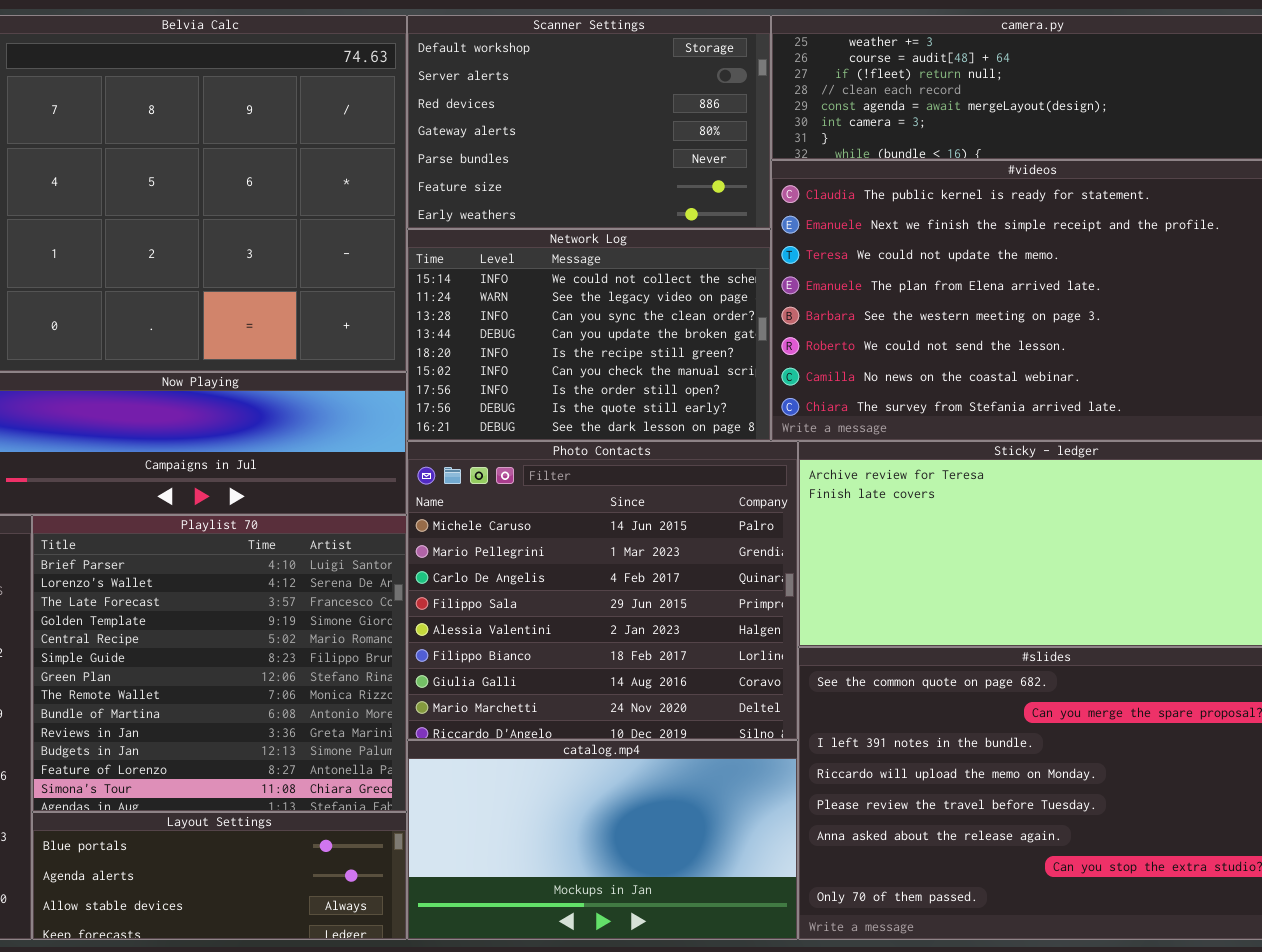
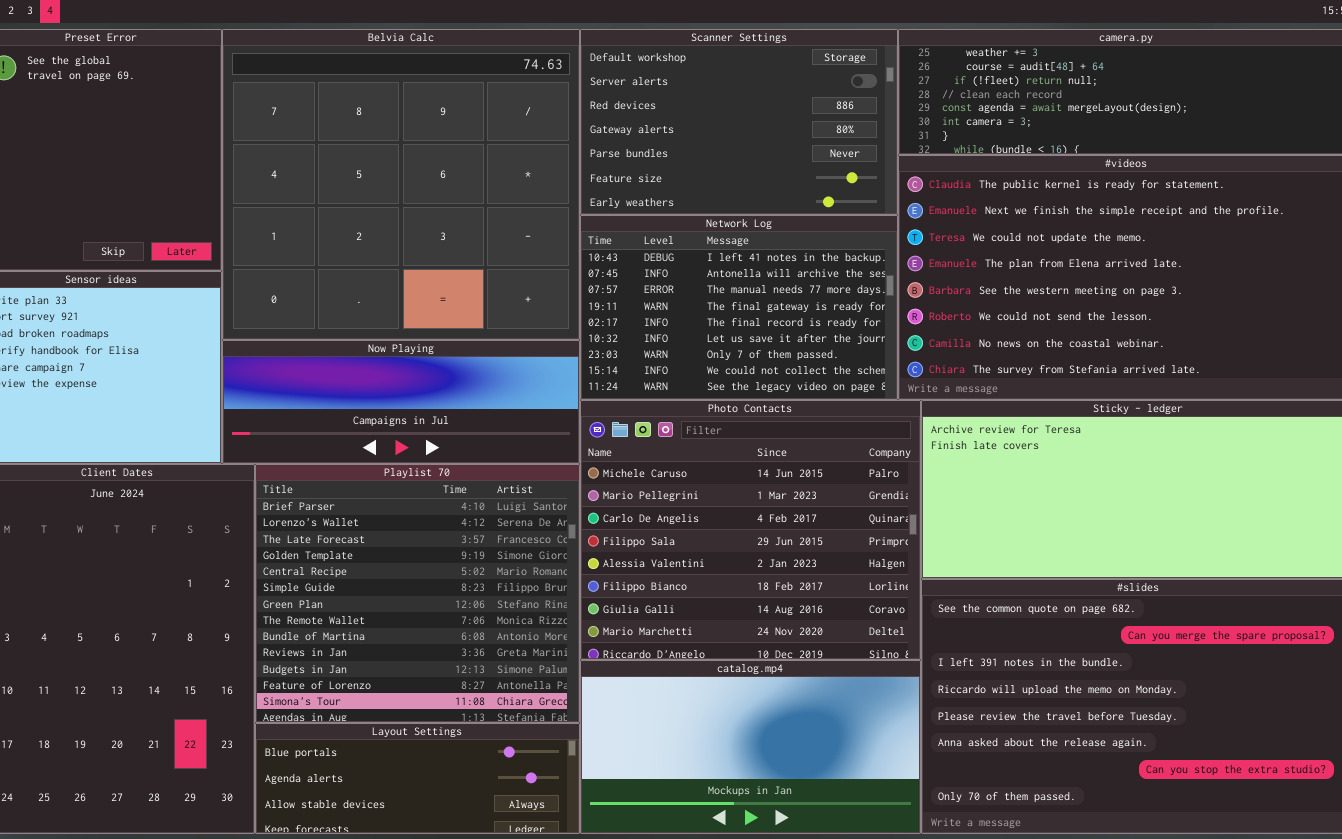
Network Log: [407,229,771,441] -> [580,215,898,400], scrolled up 7 rows

